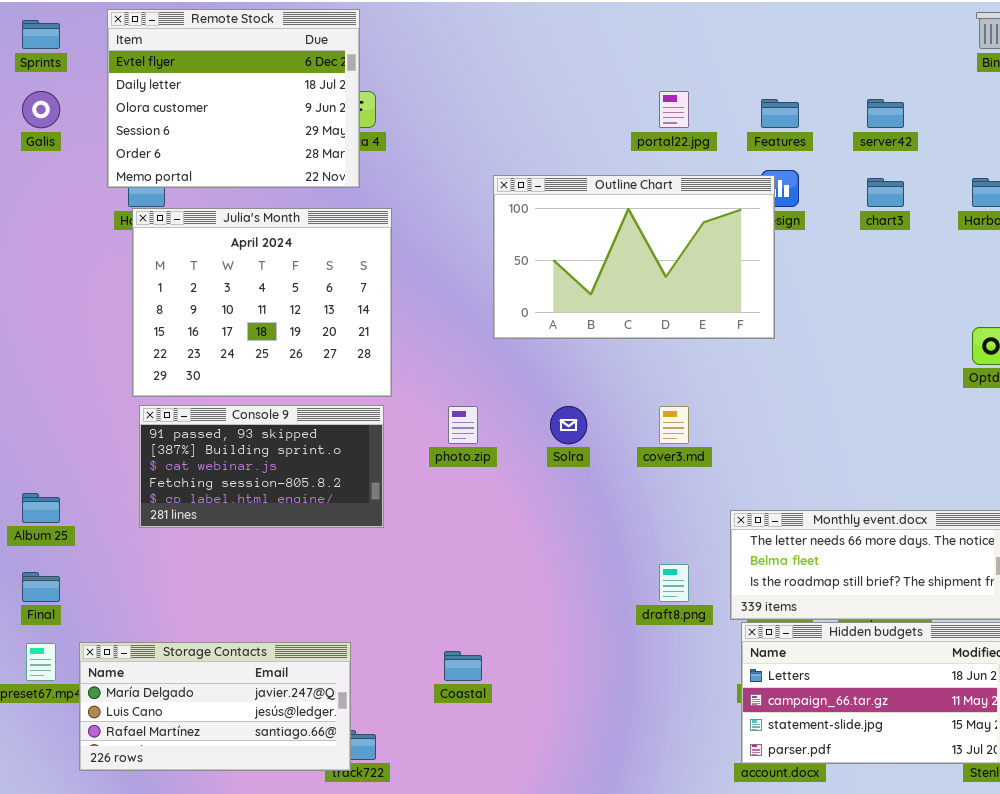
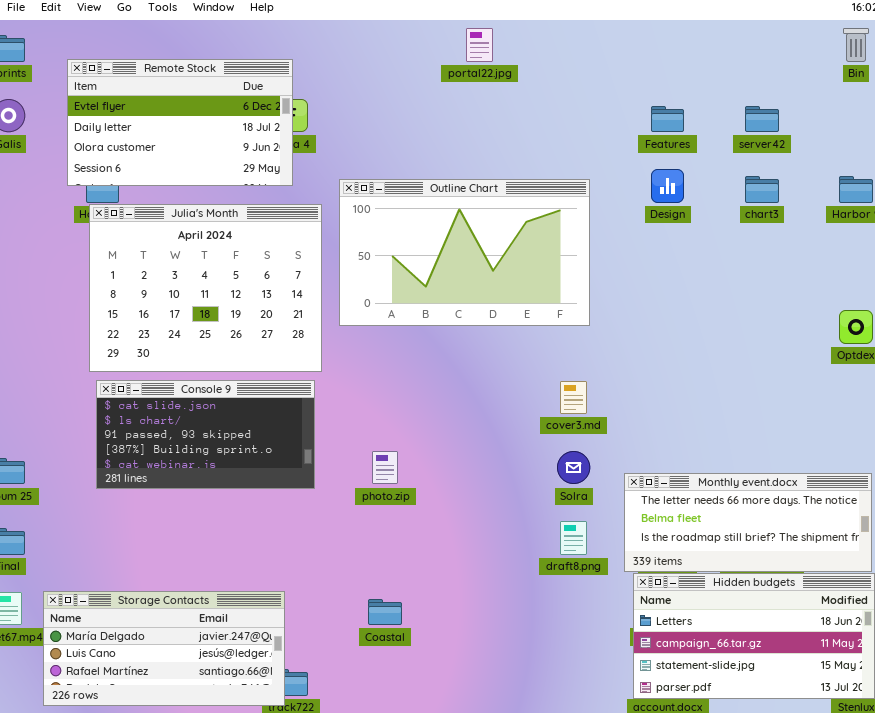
Remote Stock: [107,9,360,188] -> [67,59,293,186], resized
portal22.jpg: [659,91,689,128] -> [466,28,493,62], moved
Outline Chart: [493,175,775,339] -> [339,179,590,326], moved
Console 9: [139,405,384,528] -> [96,380,315,489], scrolled up 2 rows
photo.zip: [448,406,478,444] -> [372,451,398,484], moved
Solra: [550,406,587,444] -> [557,451,590,484], moved

